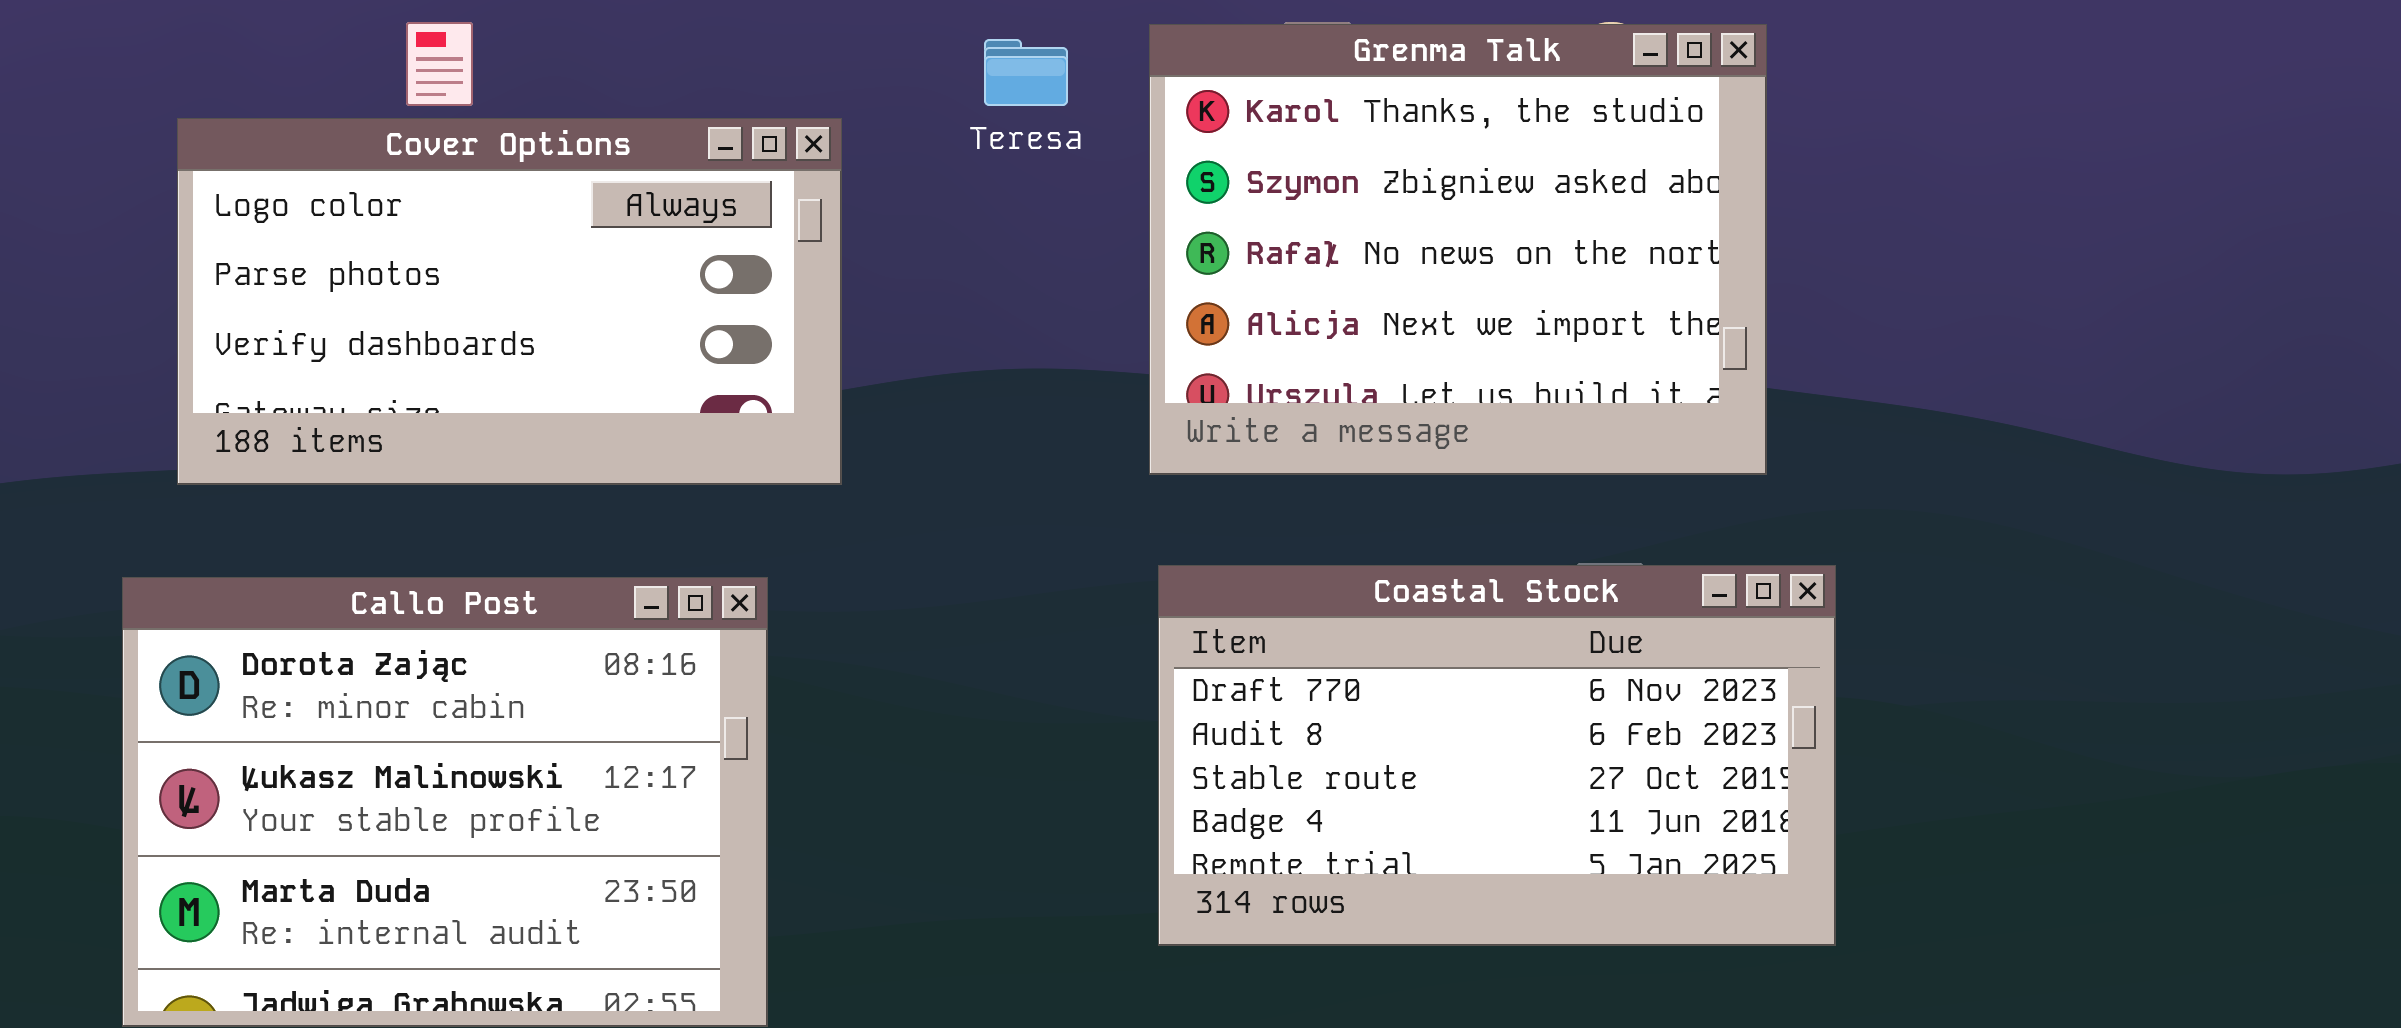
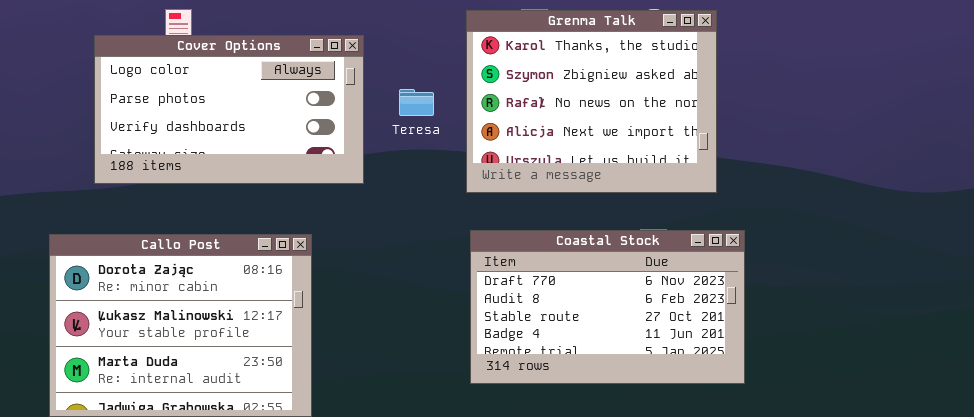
Teresa: [984,39,1068,106] -> [399,89,434,116], moved
Cover Options: [177,118,842,485] -> [94,35,364,184], moved

